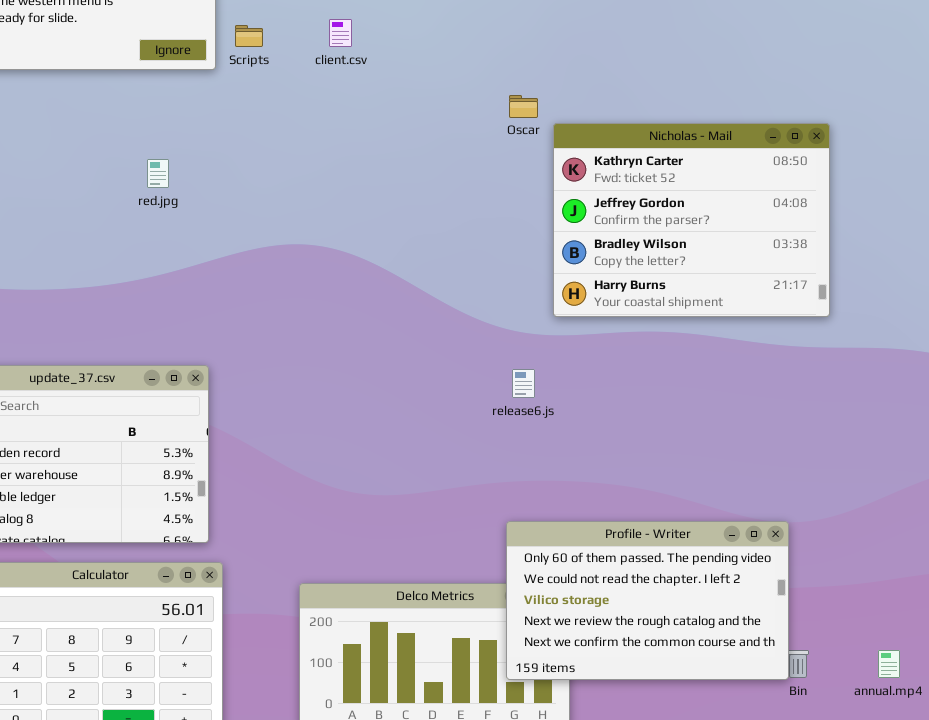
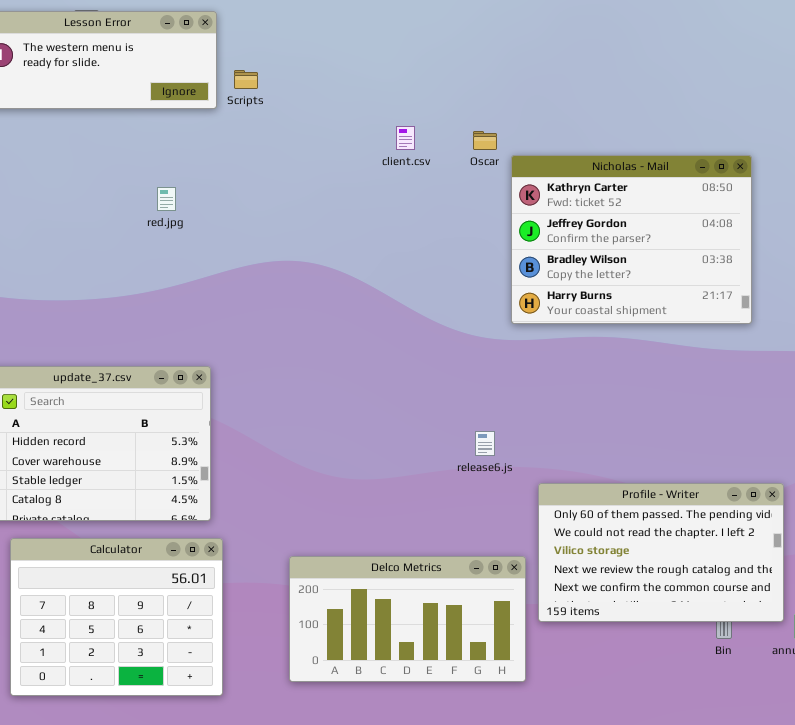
client.csv: [329,19,352,47] -> [396,126,415,150], moved
release6.js: [512,369,535,398] -> [475,431,495,456], moved
Profile - Writer: [506,521,789,680] -> [538,483,784,622], moved

